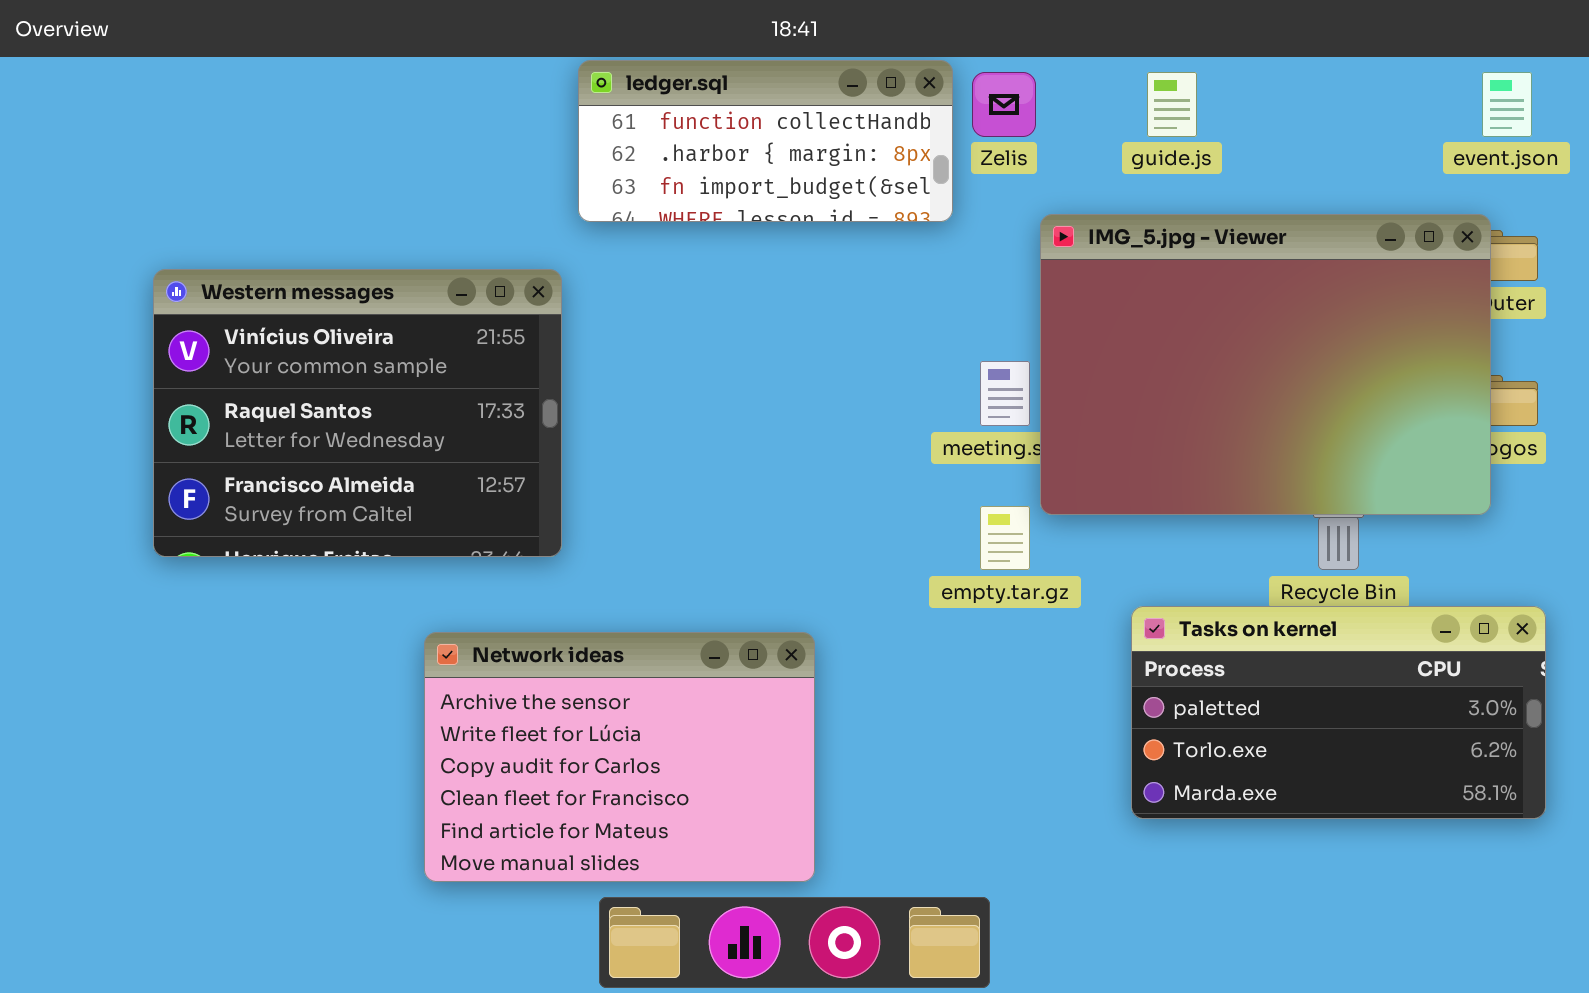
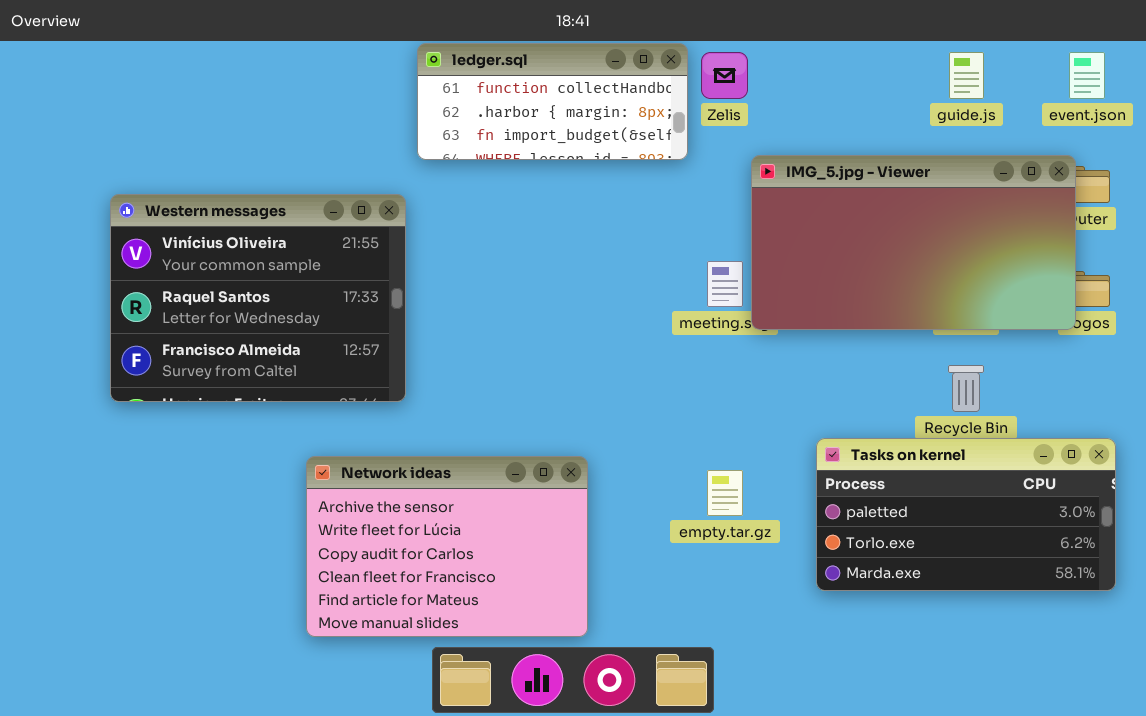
guide.js: [1147,72,1197,137] -> [949,52,984,99], moved
IMG_5.jpg - Viewer: [1040,214,1491,515] -> [751,155,1076,330], resized
empty.tar.gz: [980,506,1030,570] -> [707,470,743,516], moved

